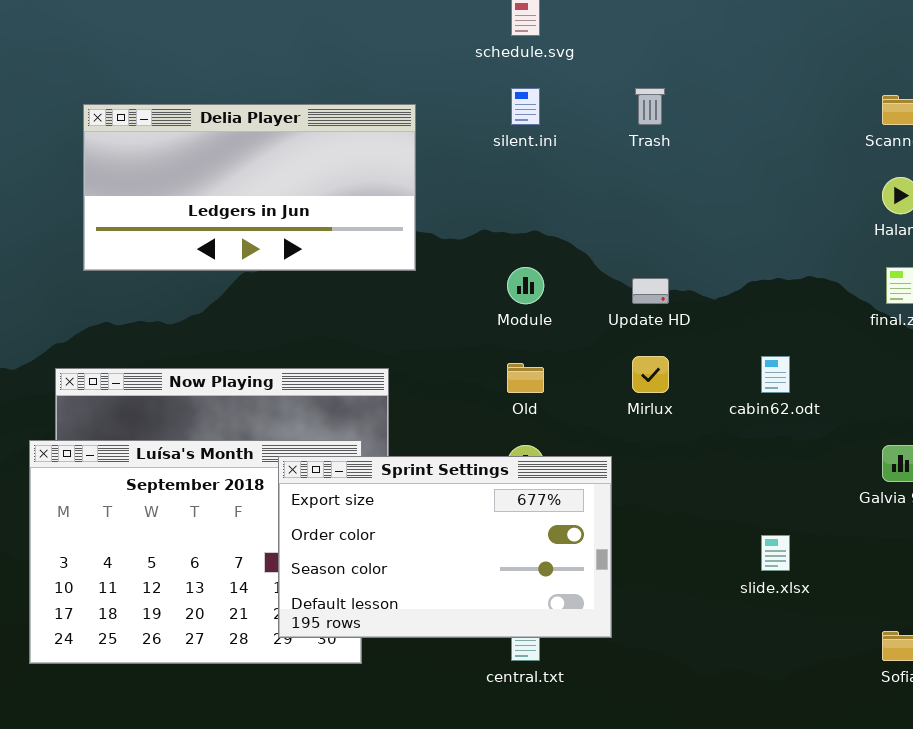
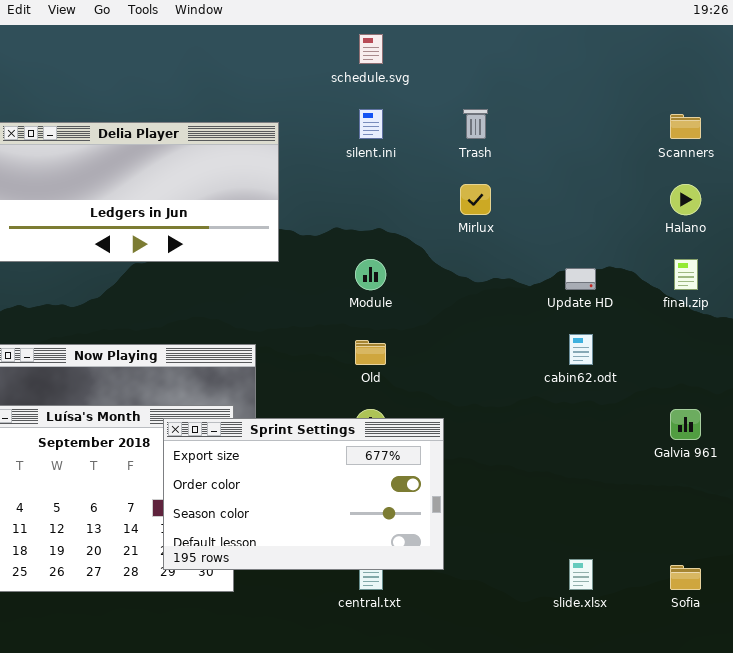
Update HD: [632,278,669,304] -> [565,268,596,290], moved
Mirlux: [632,356,669,393] -> [460,184,491,215], moved
slide.xlsx: [761,535,790,571] -> [569,559,593,590], moved

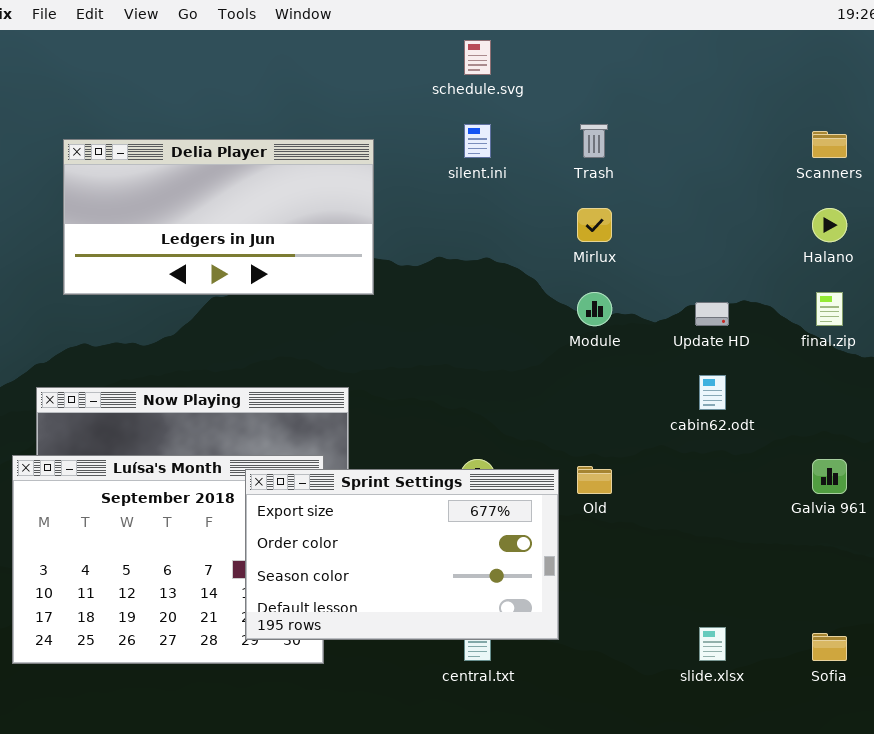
Module: [355,259,386,290] -> [577,292,612,326], moved
Old: [355,340,386,365] -> [577,466,612,494], moved

